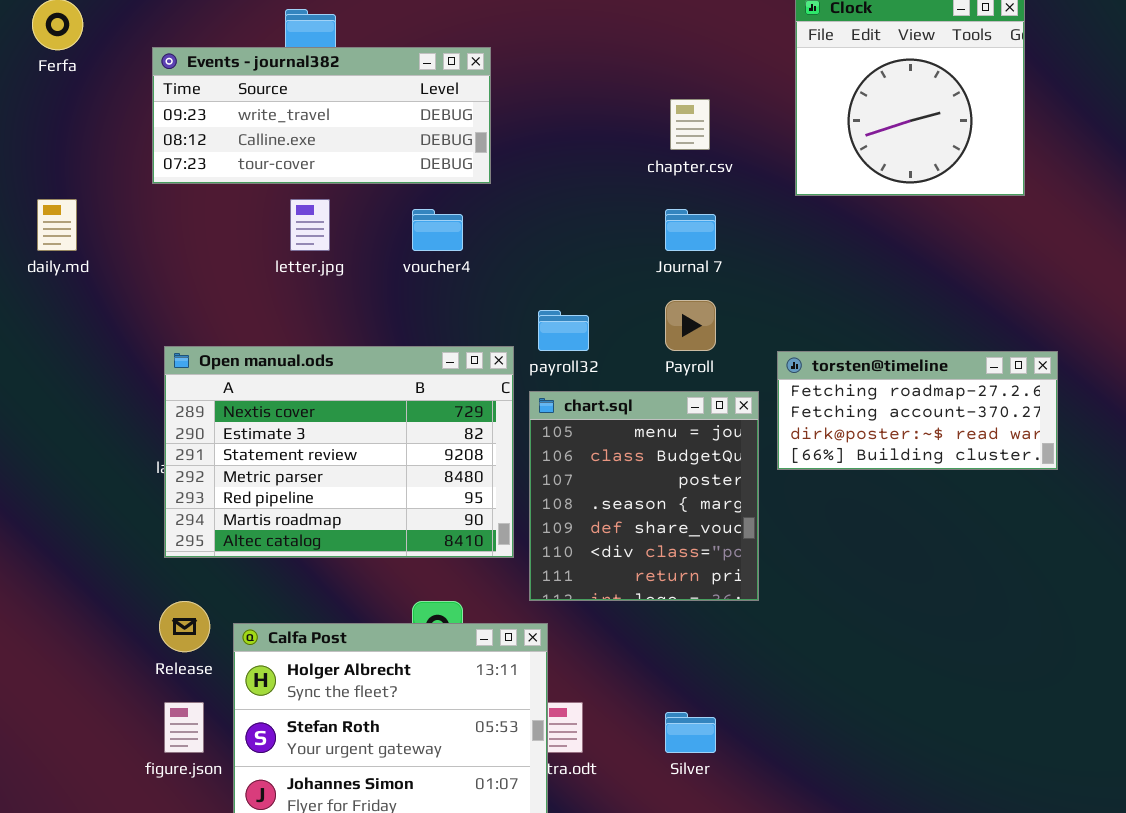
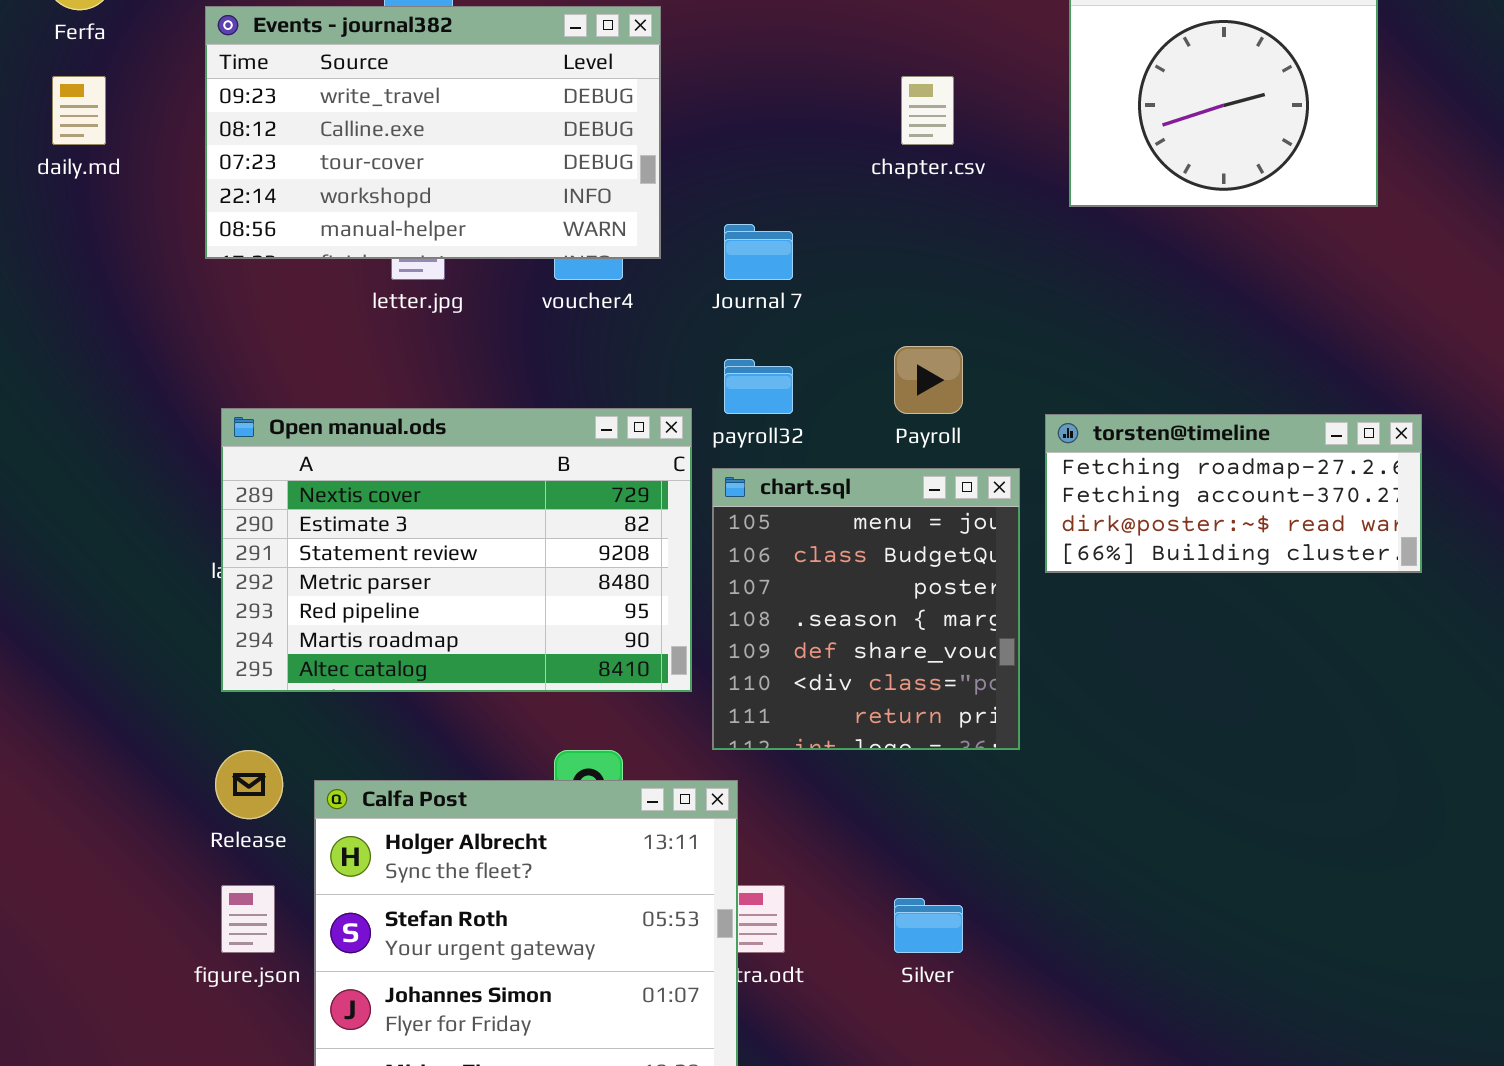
Events - journal382: [152,47,491,184] -> [205,6,661,259], resized
daily.md: [37,199,77,251] -> [52,76,106,145], moved
Journal 7: [665,209,716,251] -> [724,224,793,280], moved

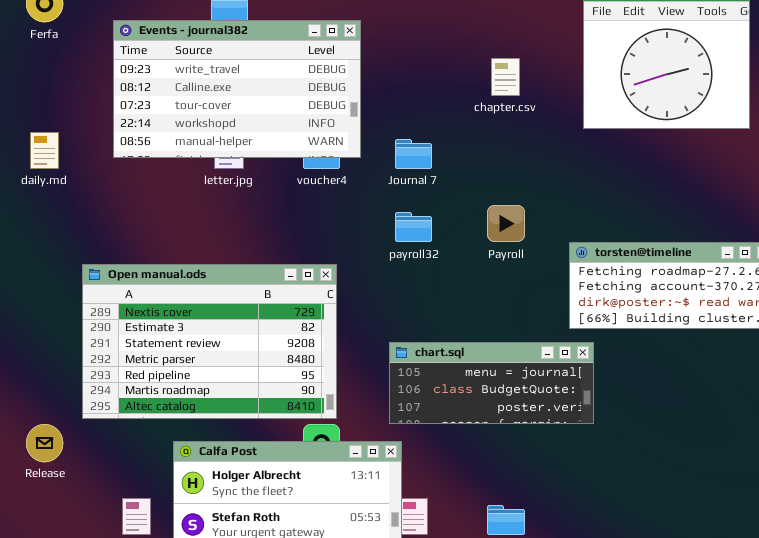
daily.md: [52,76,106,145] -> [30,132,59,169], moved
Open manual.ods: [221,408,692,692] -> [82,264,337,419], moved
chart.sql: [712,468,1020,750] -> [389,342,594,424], resized
Release: [215,750,283,819] -> [26,424,63,462], moved

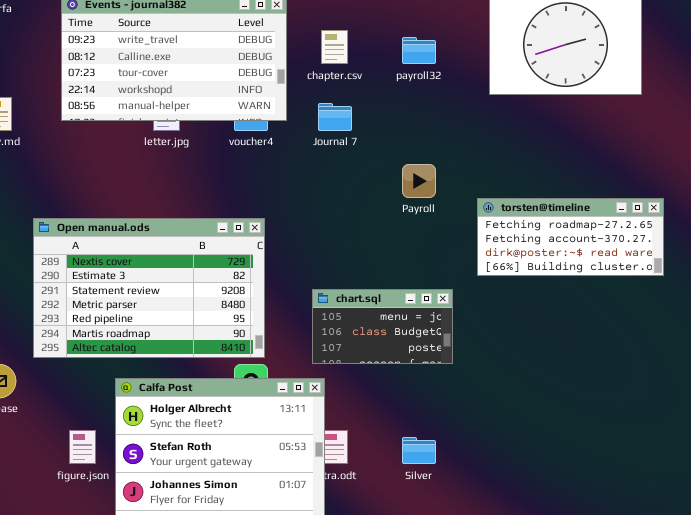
chapter.csv: [491,58,520,96] -> [321,30,348,64], moved
payroll32: [395,212,432,242] -> [402,37,436,64], moved
chart.sql: [389,342,594,424] -> [312,289,453,364], resized

